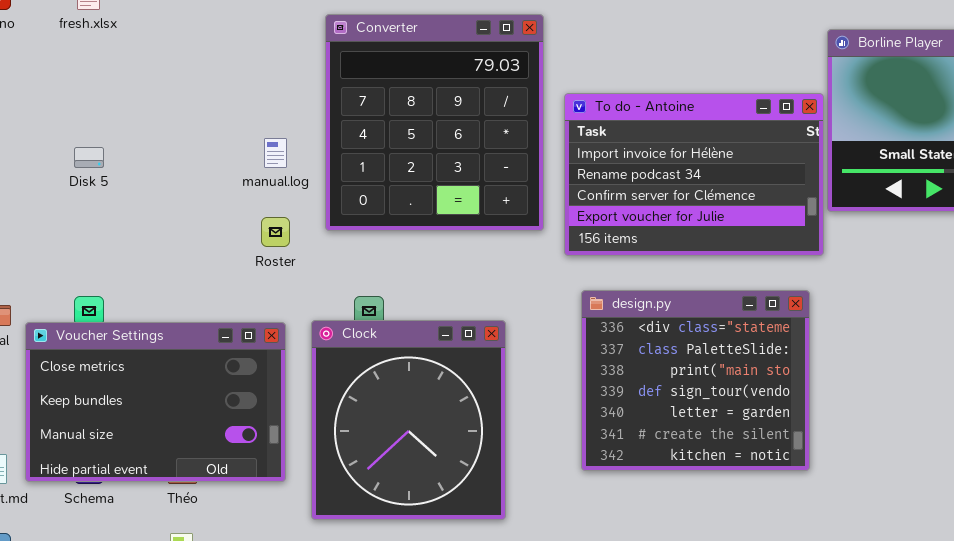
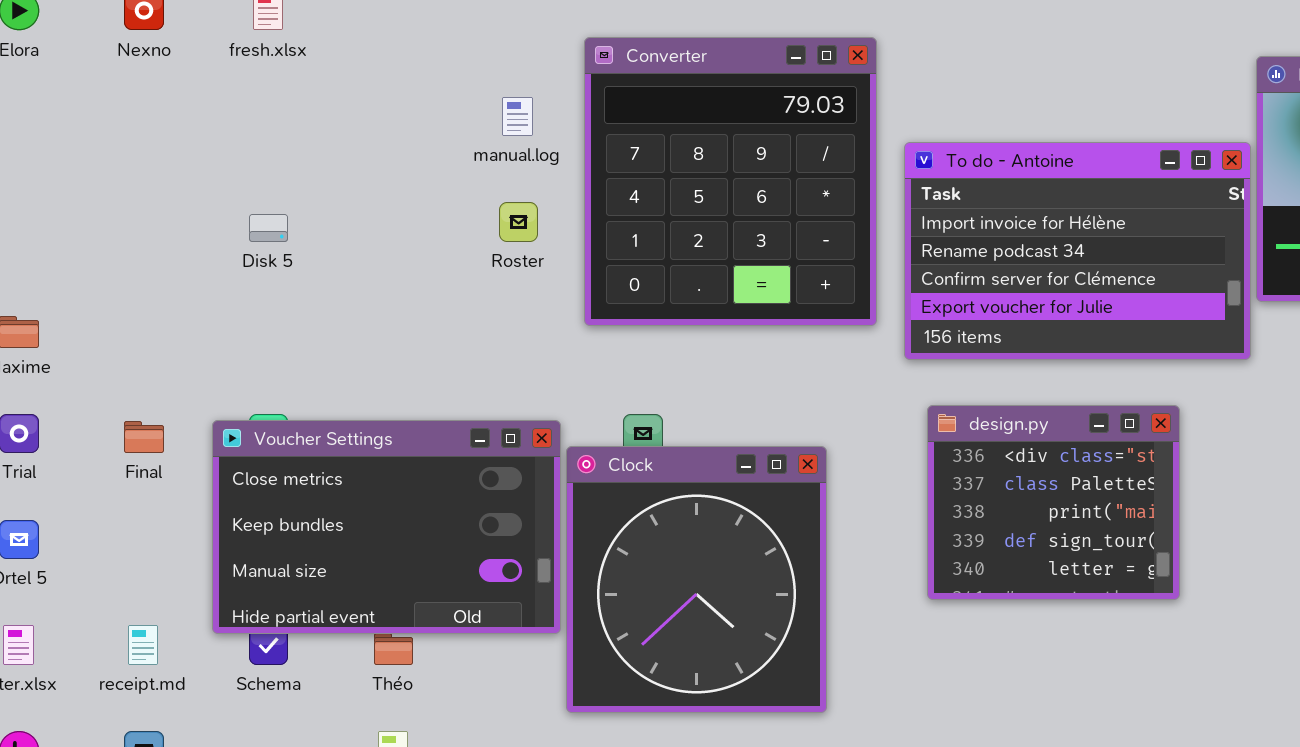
manual.log: [264,138,287,168] -> [502,97,533,136], moved
Roster: [261,217,290,247] -> [499,202,538,242], moved
design.py: [581,290,810,471] -> [927,405,1180,600], resized
Voucher Settings: [25,322,286,482] -> [212,420,561,634], moved

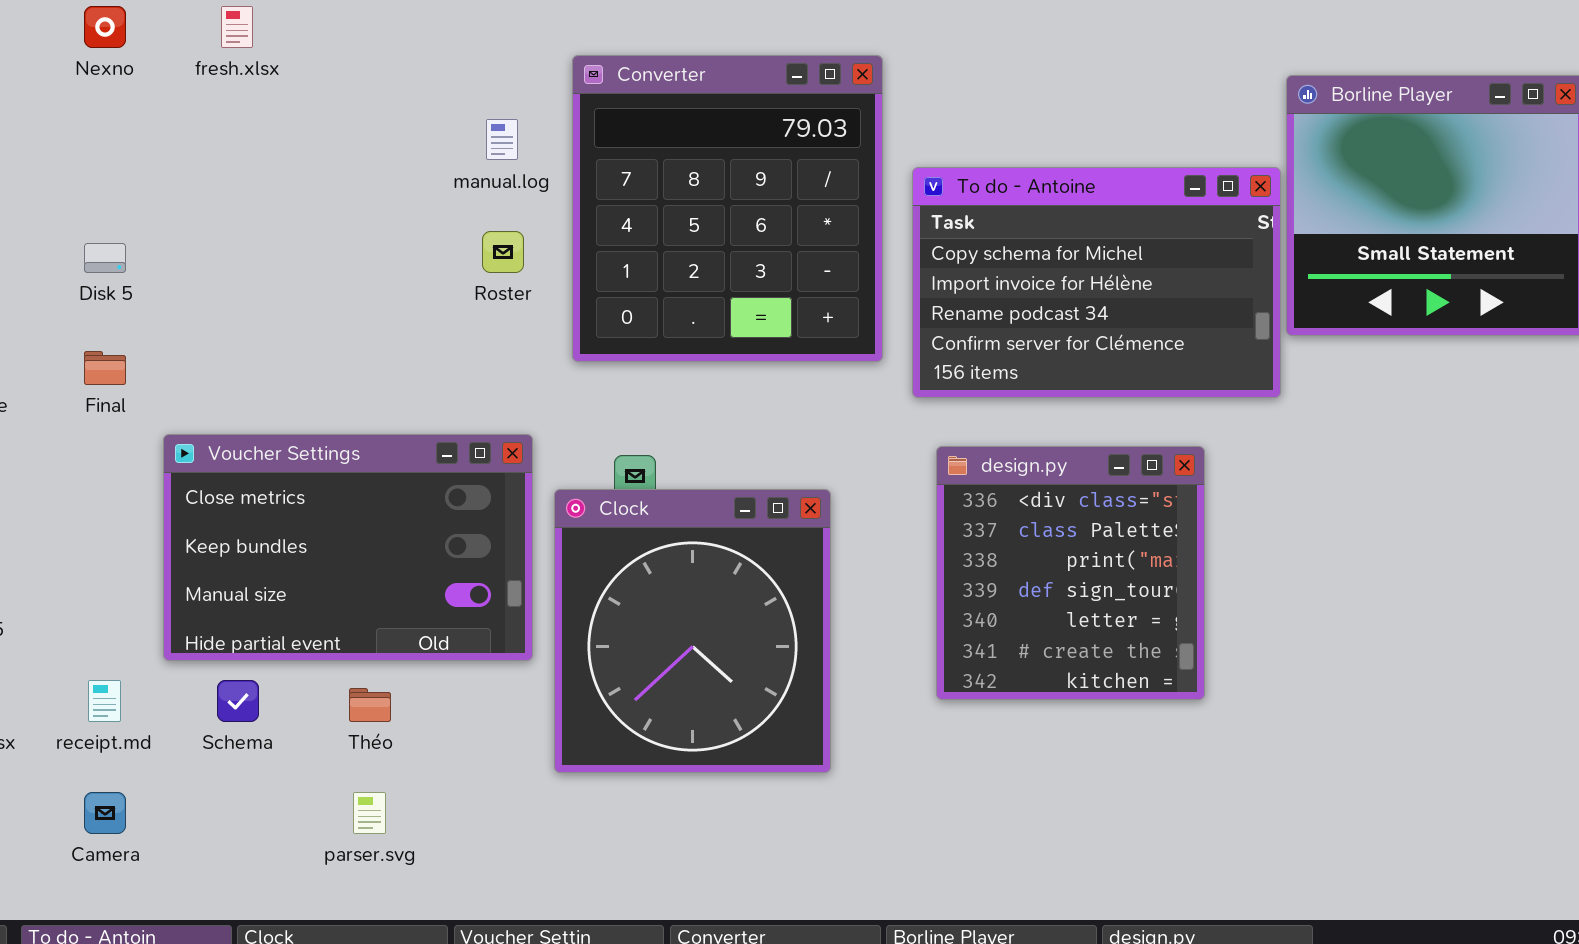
To do - Antoine: [904,142,1251,360] -> [912,167,1281,398], scrolled up 1 row
Disk 5: [249,214,288,242] -> [84,243,126,273], moved
design.py: [927,405,1180,600] -> [936,446,1205,700], resized
Voucher Settings: [212,420,561,634] -> [163,434,533,661], moved
Final: [124,421,164,453] -> [84,351,126,385], moved

